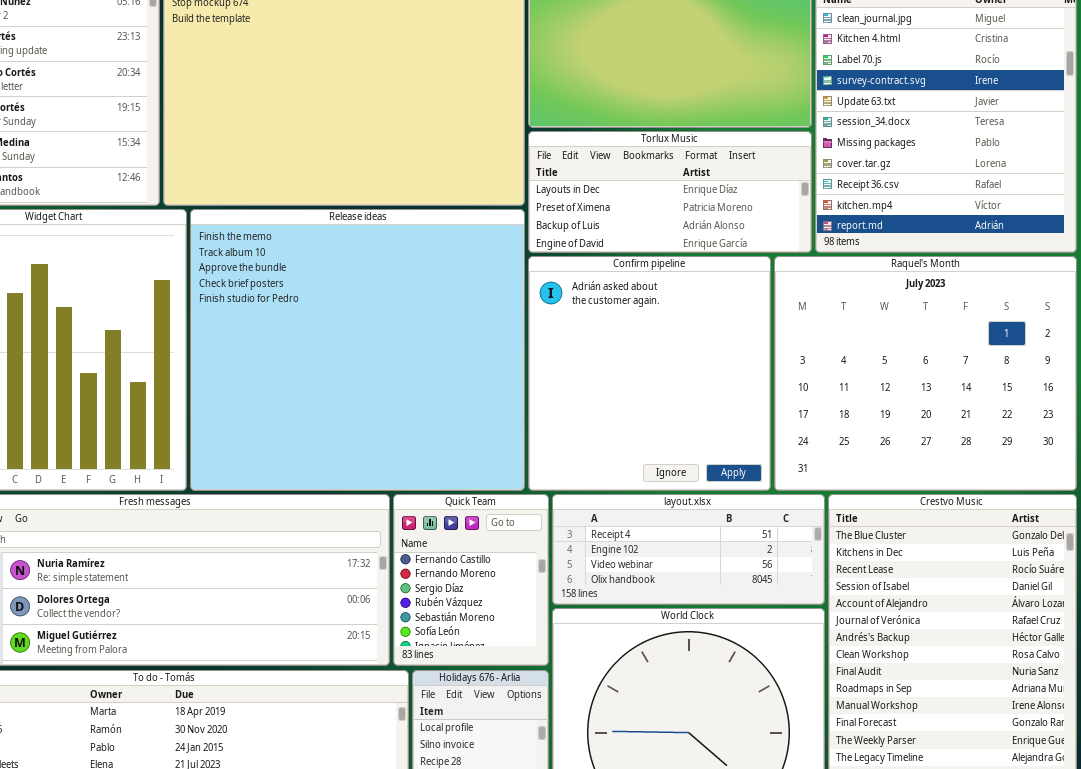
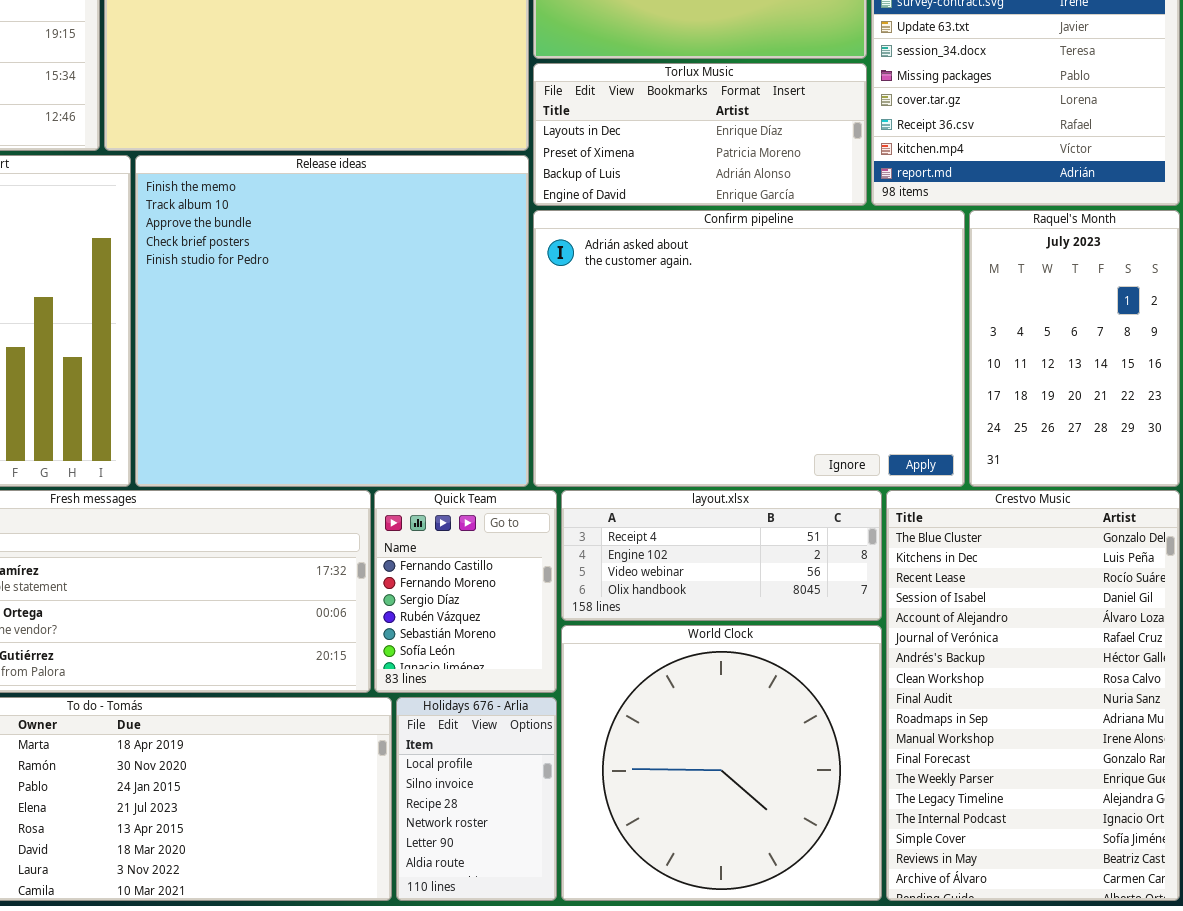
Confirm pipeline: [528,256,771,491] -> [533,210,965,487], resized
Raquel's Month: [774,256,1077,491] -> [969,210,1180,487], resized

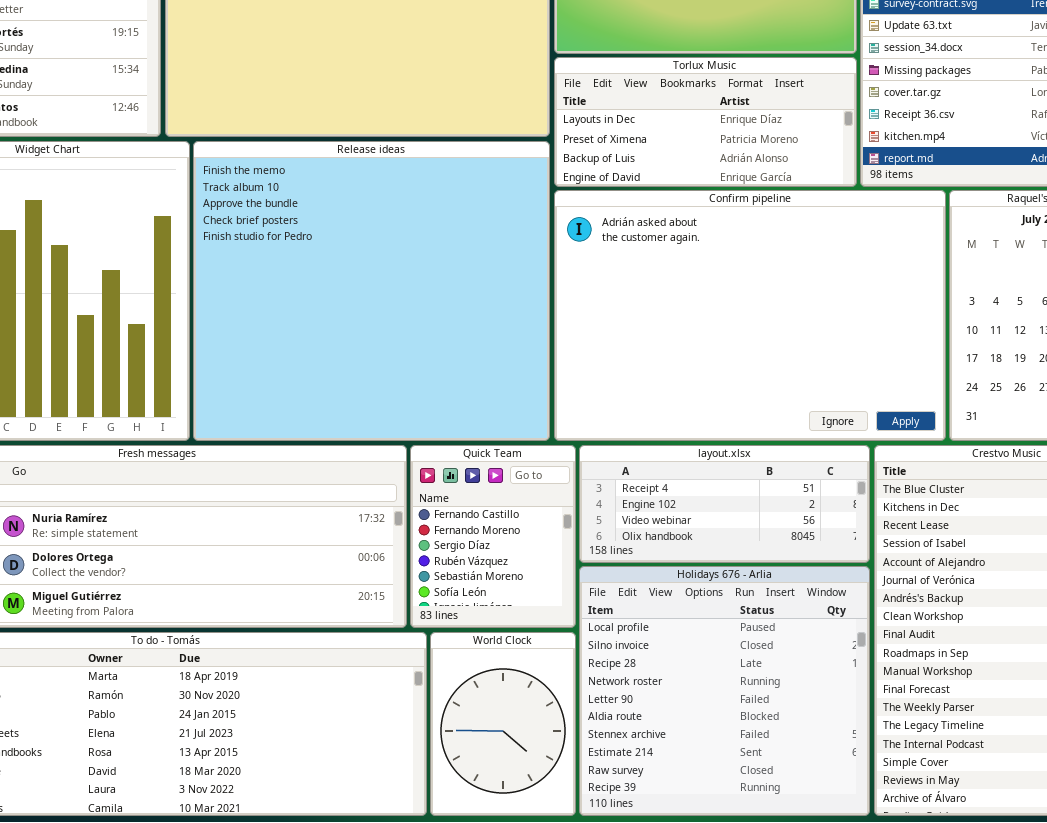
World Clock: [561,625,882,901] -> [430,632,576,816], moved, resized
Holidays 676 - Arlia: [396,697,557,901] -> [579,566,870,816], moved, resized

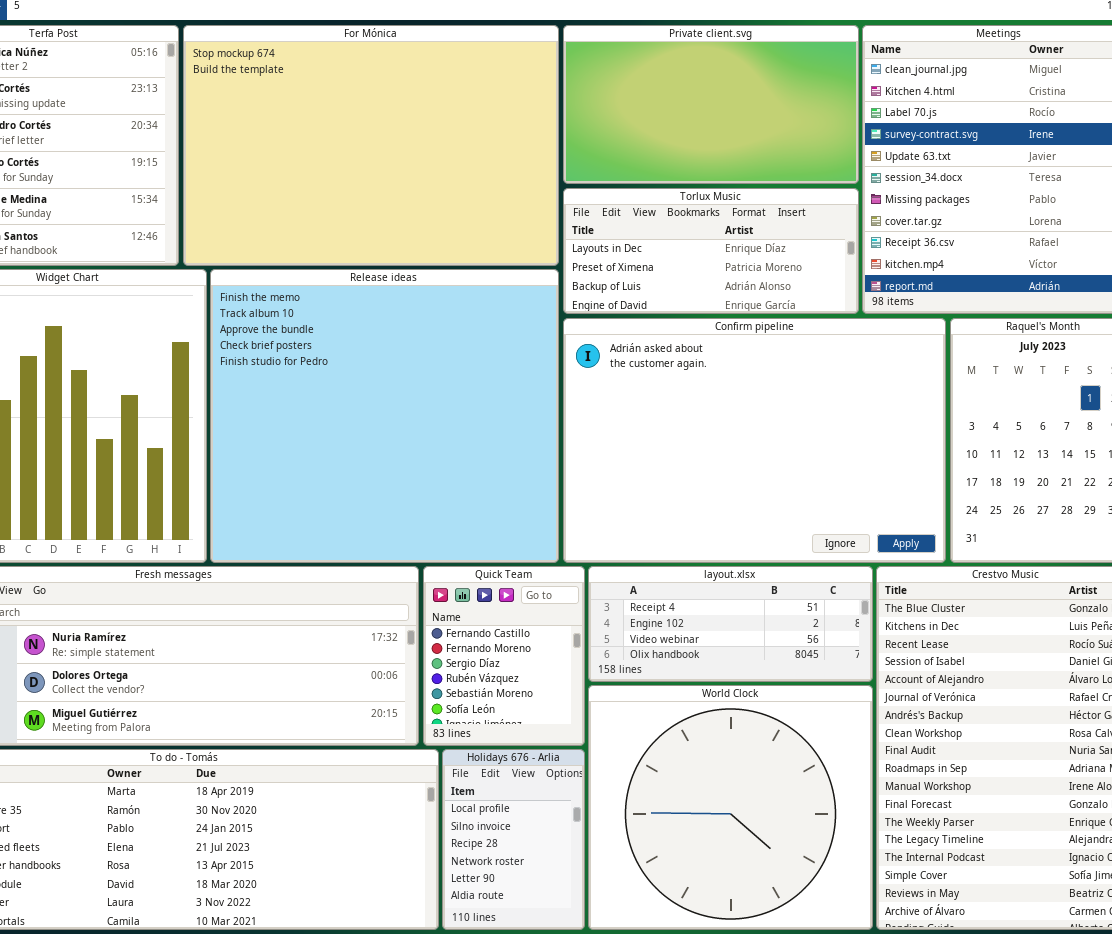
Holidays 676 - Arlia: [579,566,870,816] -> [442,749,585,930], moved, resized
World Clock: [430,632,576,816] -> [588,685,873,930], moved, resized

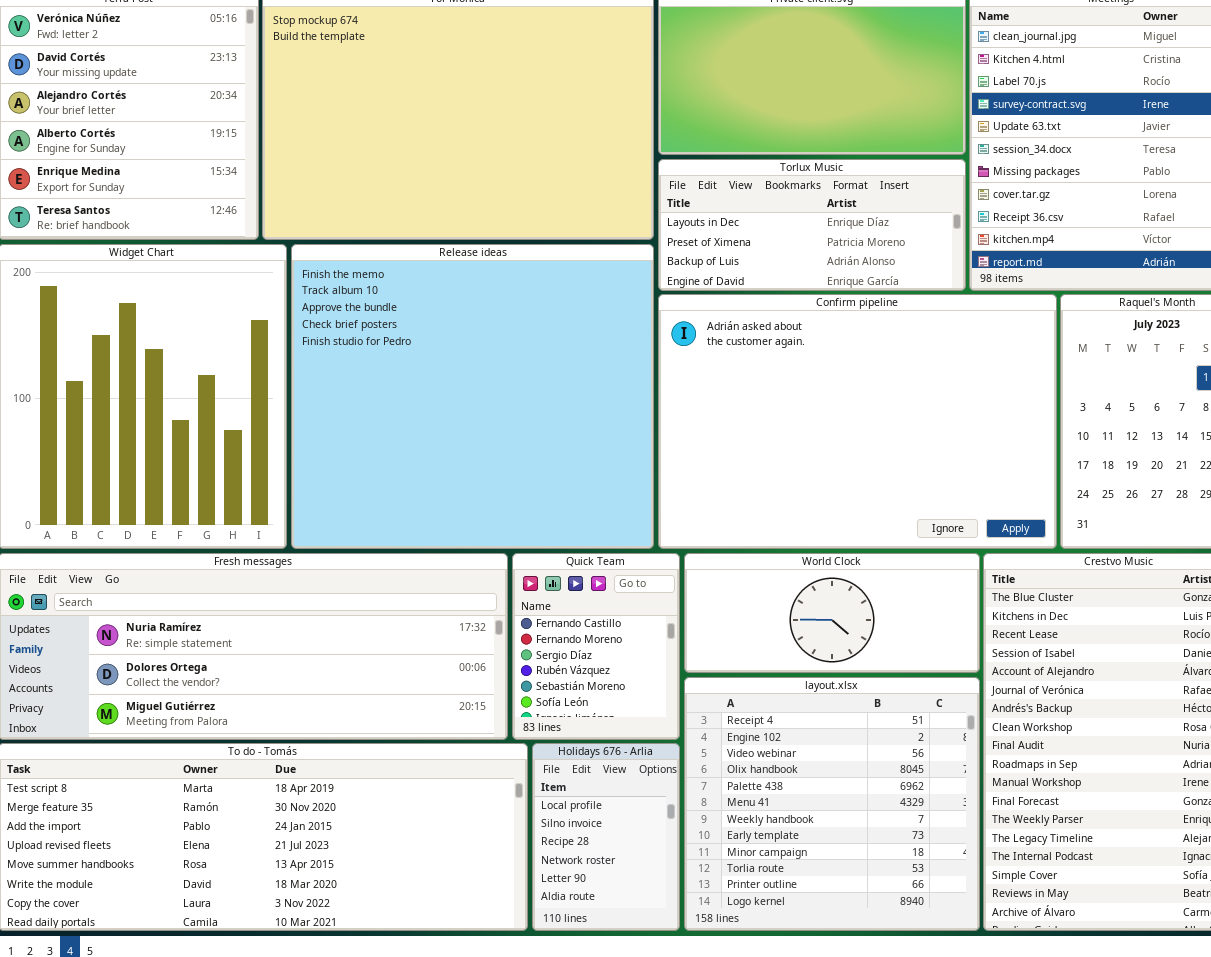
layout.xlsx: [588,566,873,682] -> [684,677,980,931], moved, resized
World Clock: [588,685,873,930] -> [684,553,980,673], moved, resized

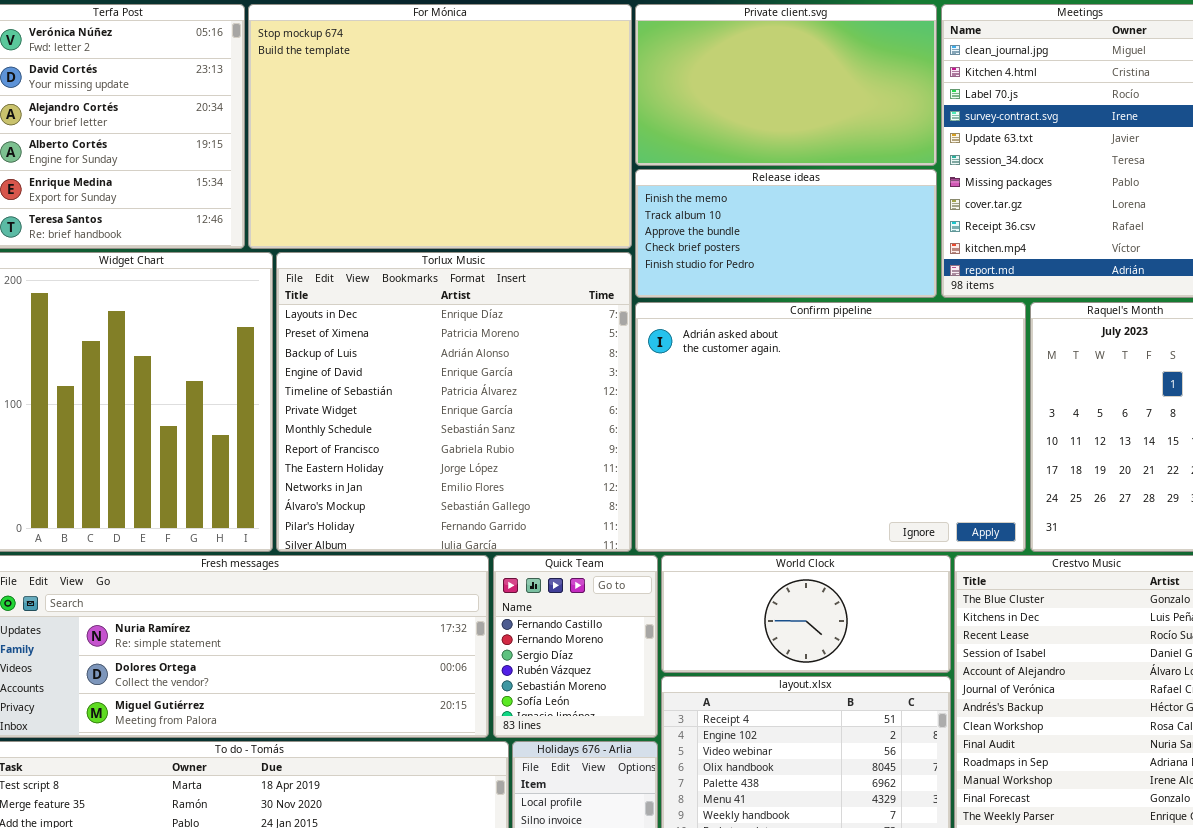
Torlux Music: [658,159,966,291] -> [276,252,632,552], moved, resized
Release ideas: [291,244,654,549] -> [635,169,937,298], moved, resized

